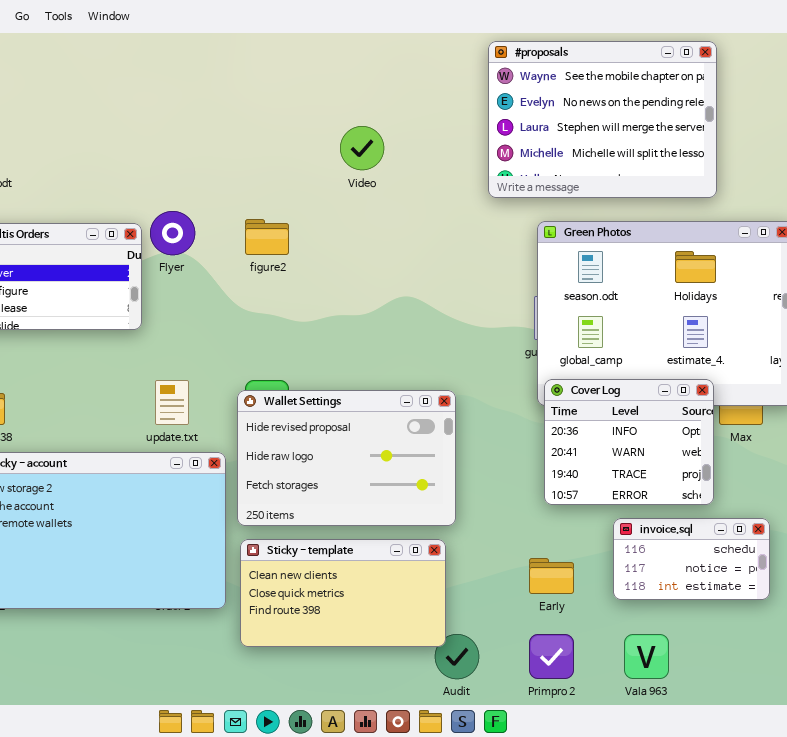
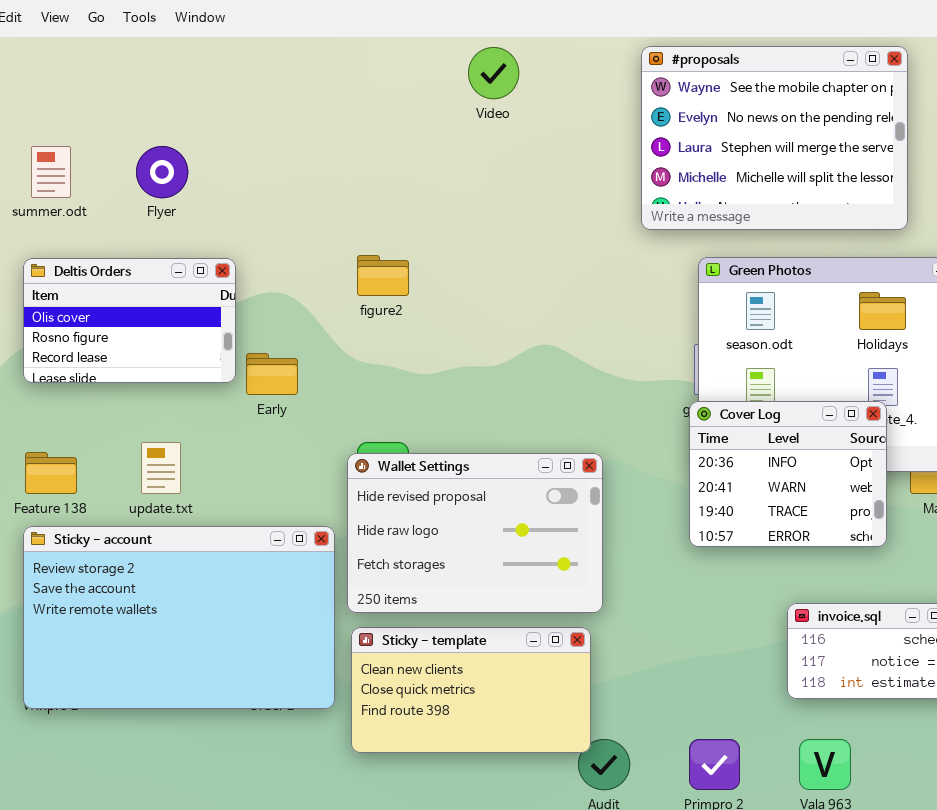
Video: [340,126,384,170] -> [468,47,519,99], moved
Flyer: [150,211,195,255] -> [136,146,188,198], moved
Cover Log: [544,379,714,505] -> [689,401,887,547], moved
update.txt: [155,380,189,425] -> [141,442,181,494], moved
Early: [529,558,574,594] -> [246,353,298,395], moved

